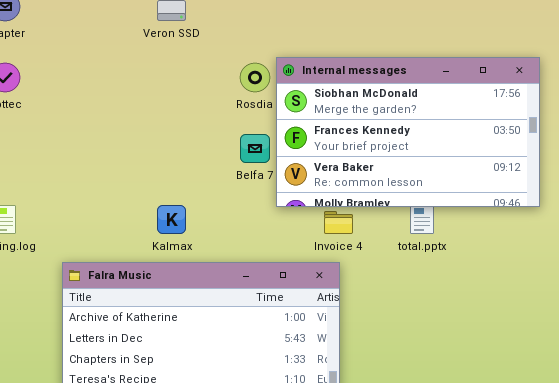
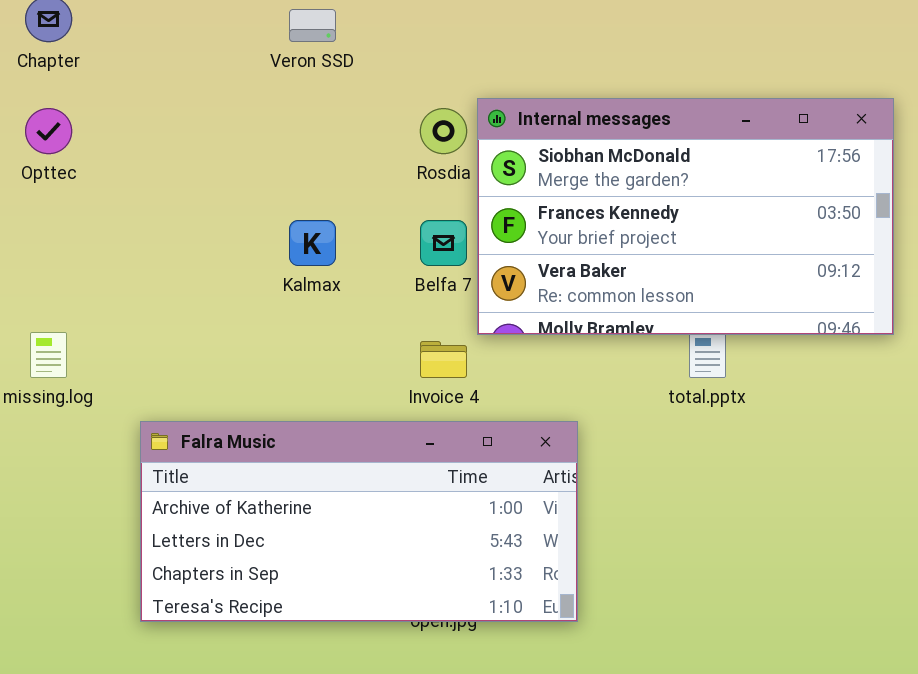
Kalmax: [157,205,186,234] -> [289,220,336,266], moved
Invoice 4: [324,211,353,234] -> [420,341,467,378], moved

